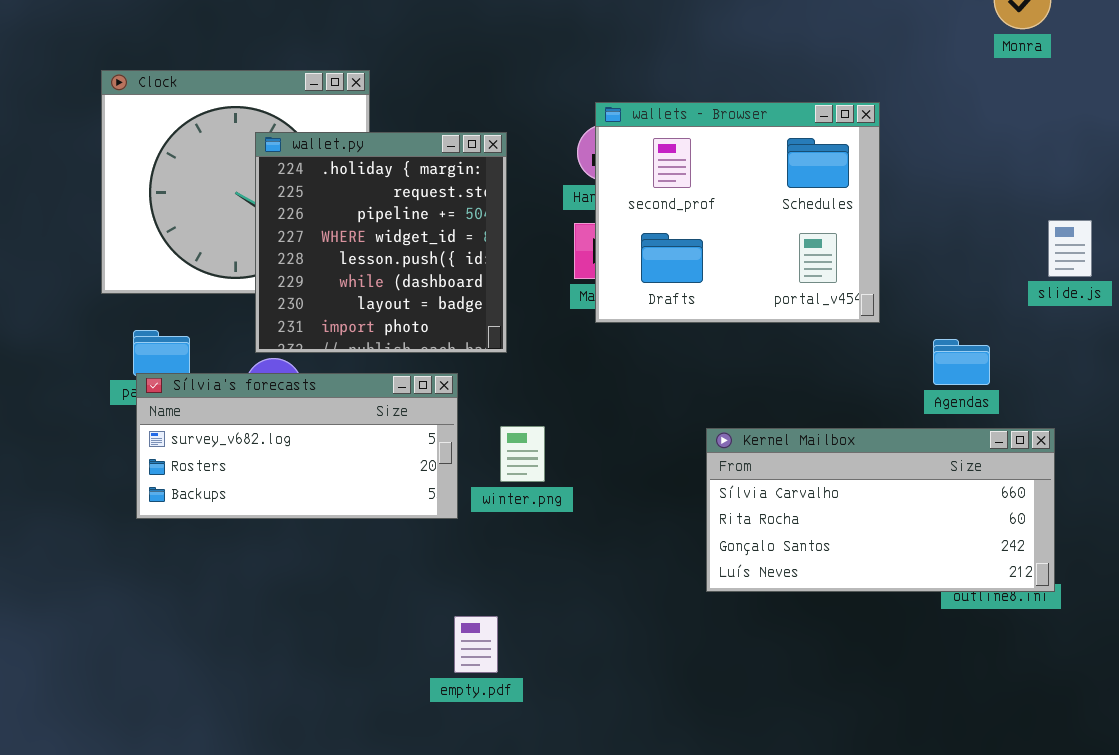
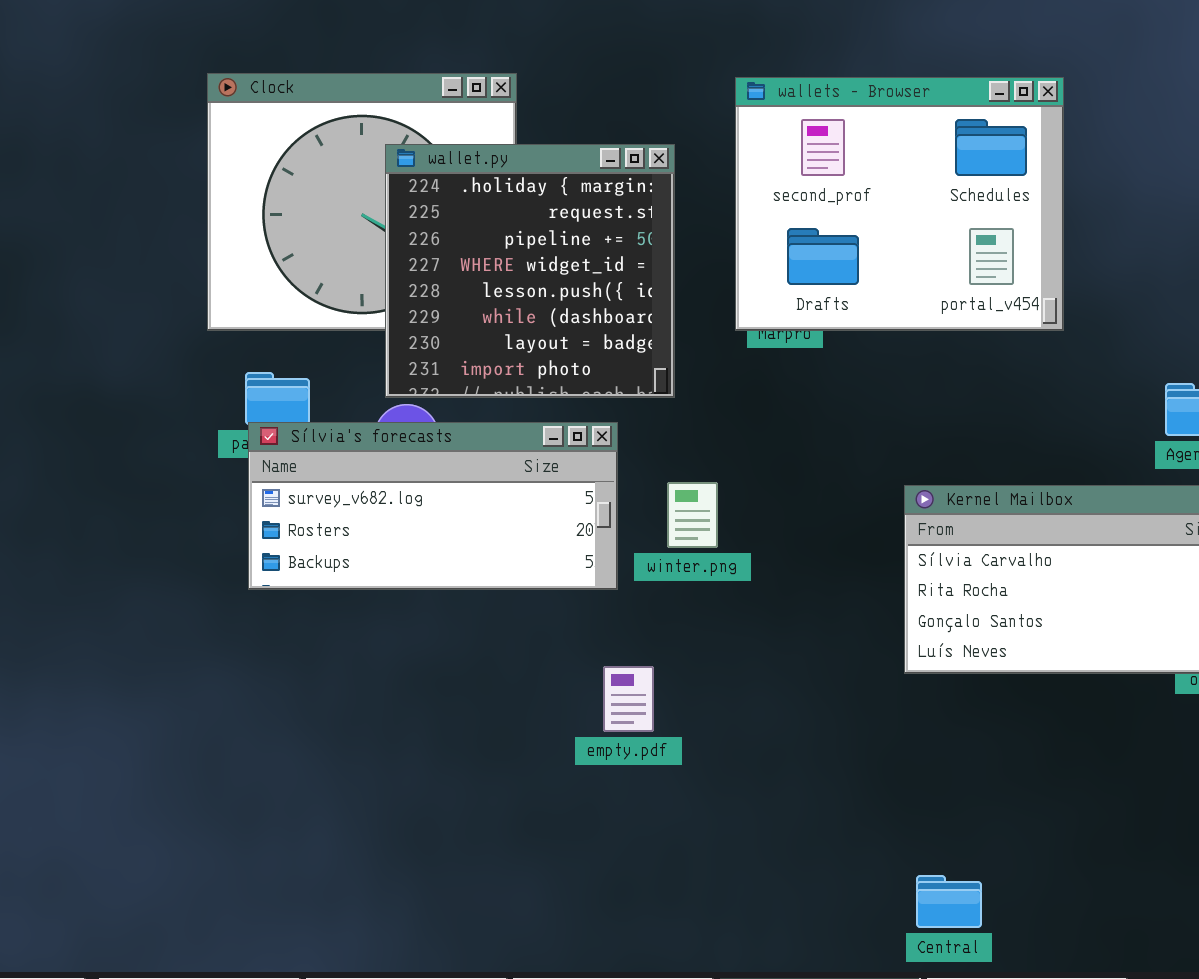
wallets - Browser: [595,102,880,323] -> [735,77,1064,331], moved
empty.pdf: [454,616,498,673] -> [603,666,654,732], moved

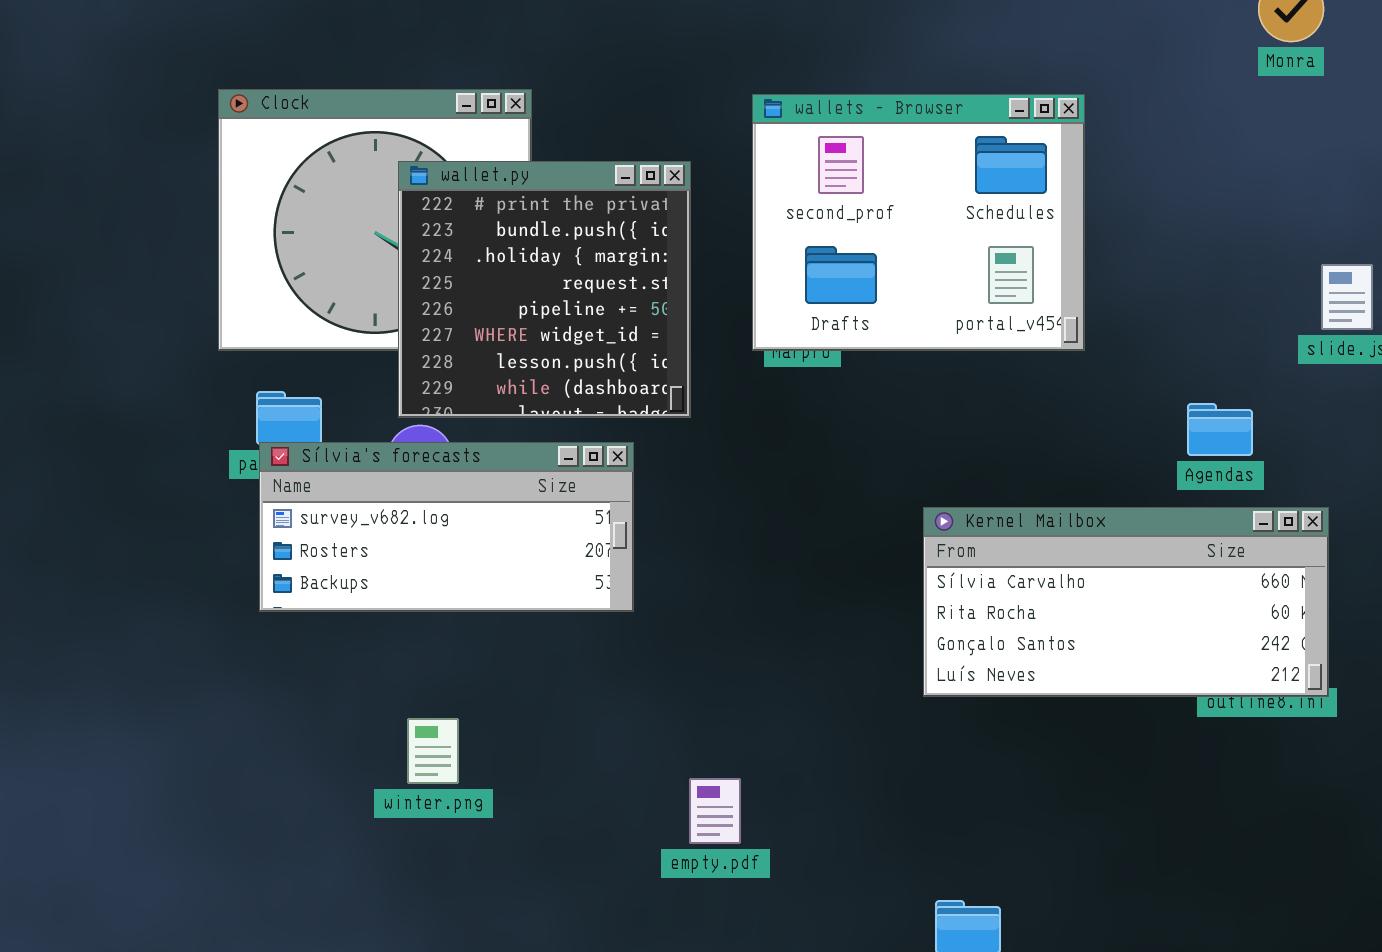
wallet.py: [385,144,675,398] -> [398,161,691,418], scrolled up 2 rows
winter.png: [667,482,718,548] -> [407,718,459,784], moved
empty.pdf: [603,666,654,732] -> [689,778,741,844], moved

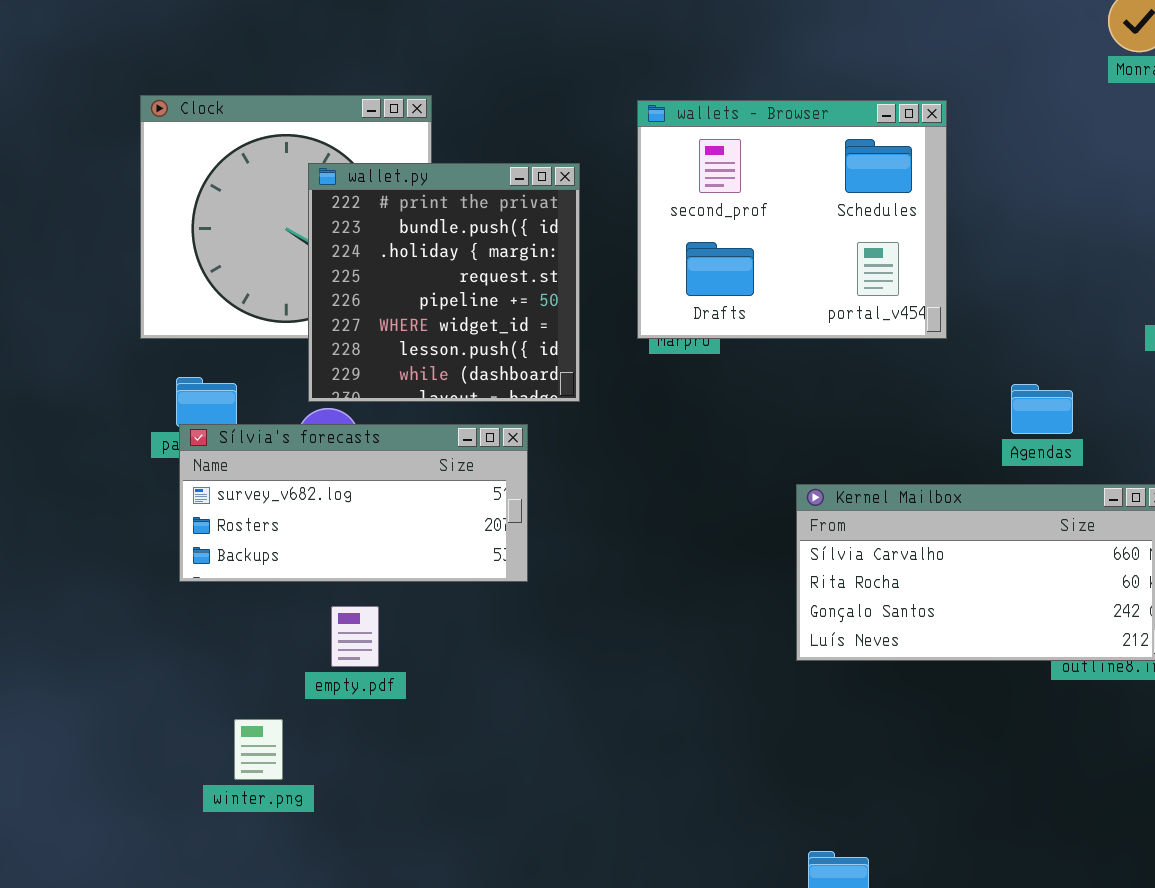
Agendas: [1187,403,1253,456] -> [1011,384,1073,434], moved
winter.png: [407,718,459,784] -> [234,719,283,780], moved
empty.pdf: [689,778,741,844] -> [331,606,379,667], moved

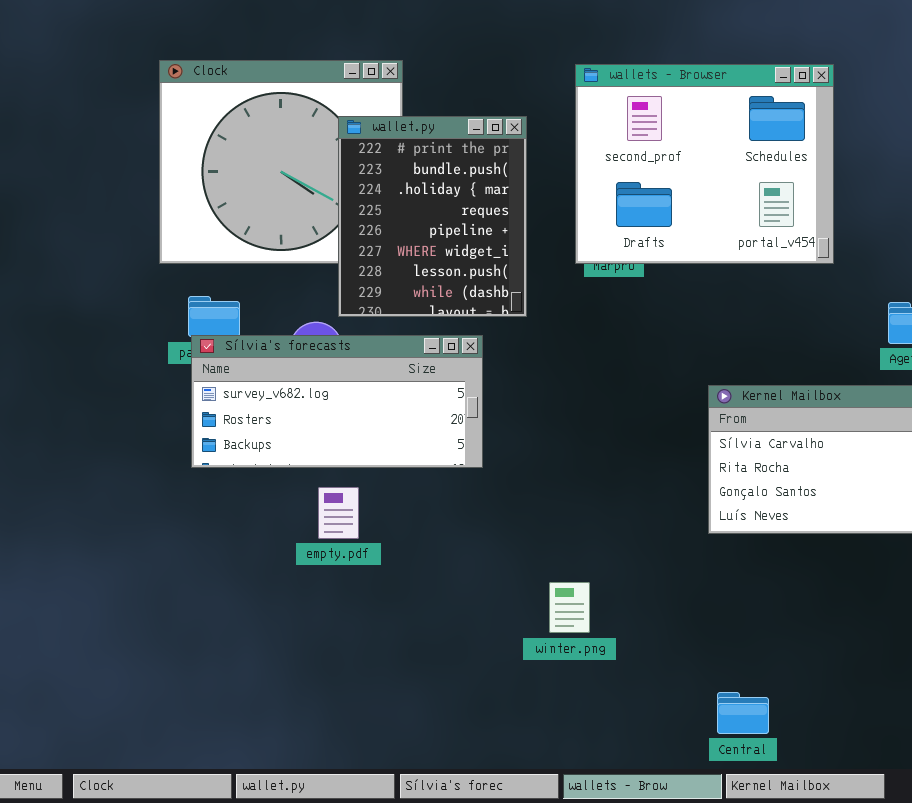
wallet.py: [308,163,580,402] -> [338,116,527,317], resized
winter.png: [234,719,283,780] -> [549,582,590,633], moved

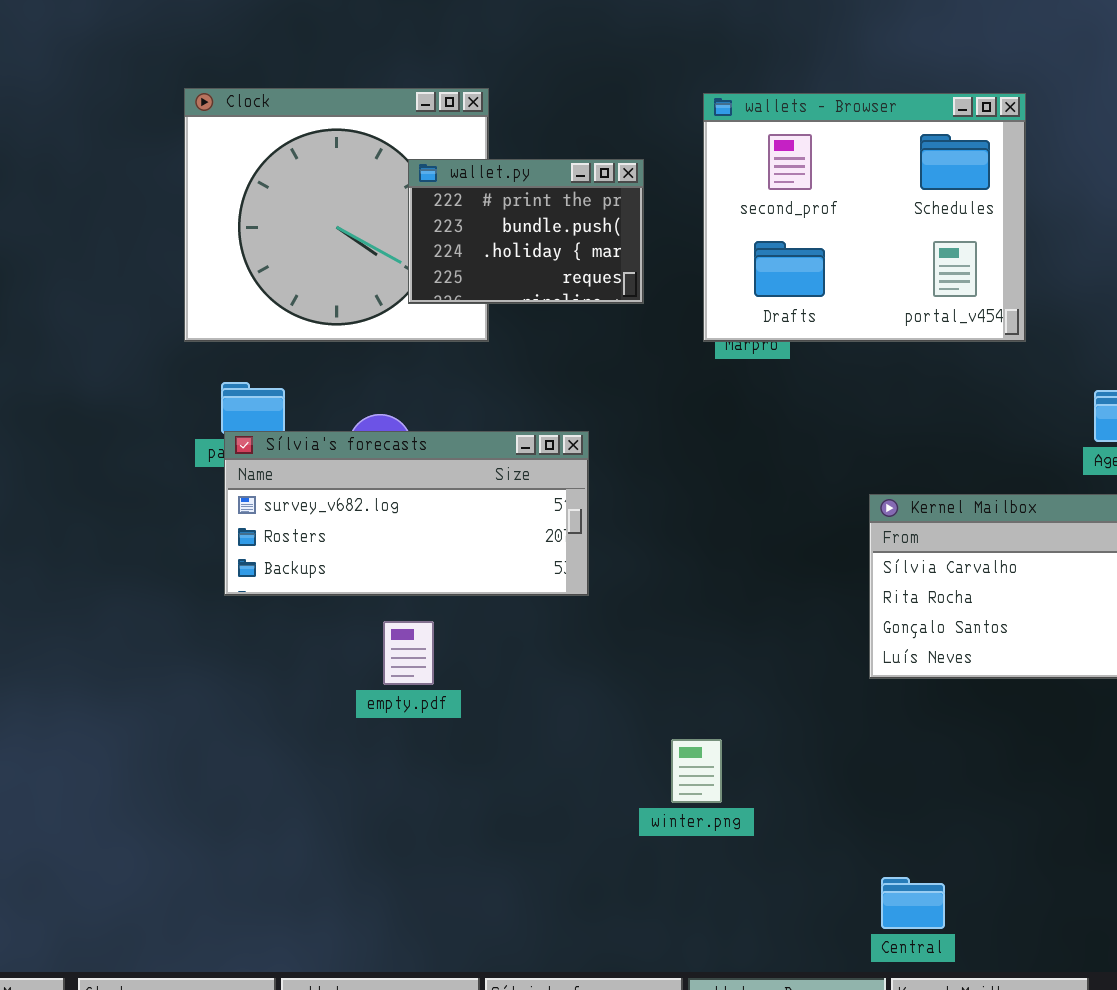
wallet.py: [338,116,527,317] -> [408,159,644,304], resized

